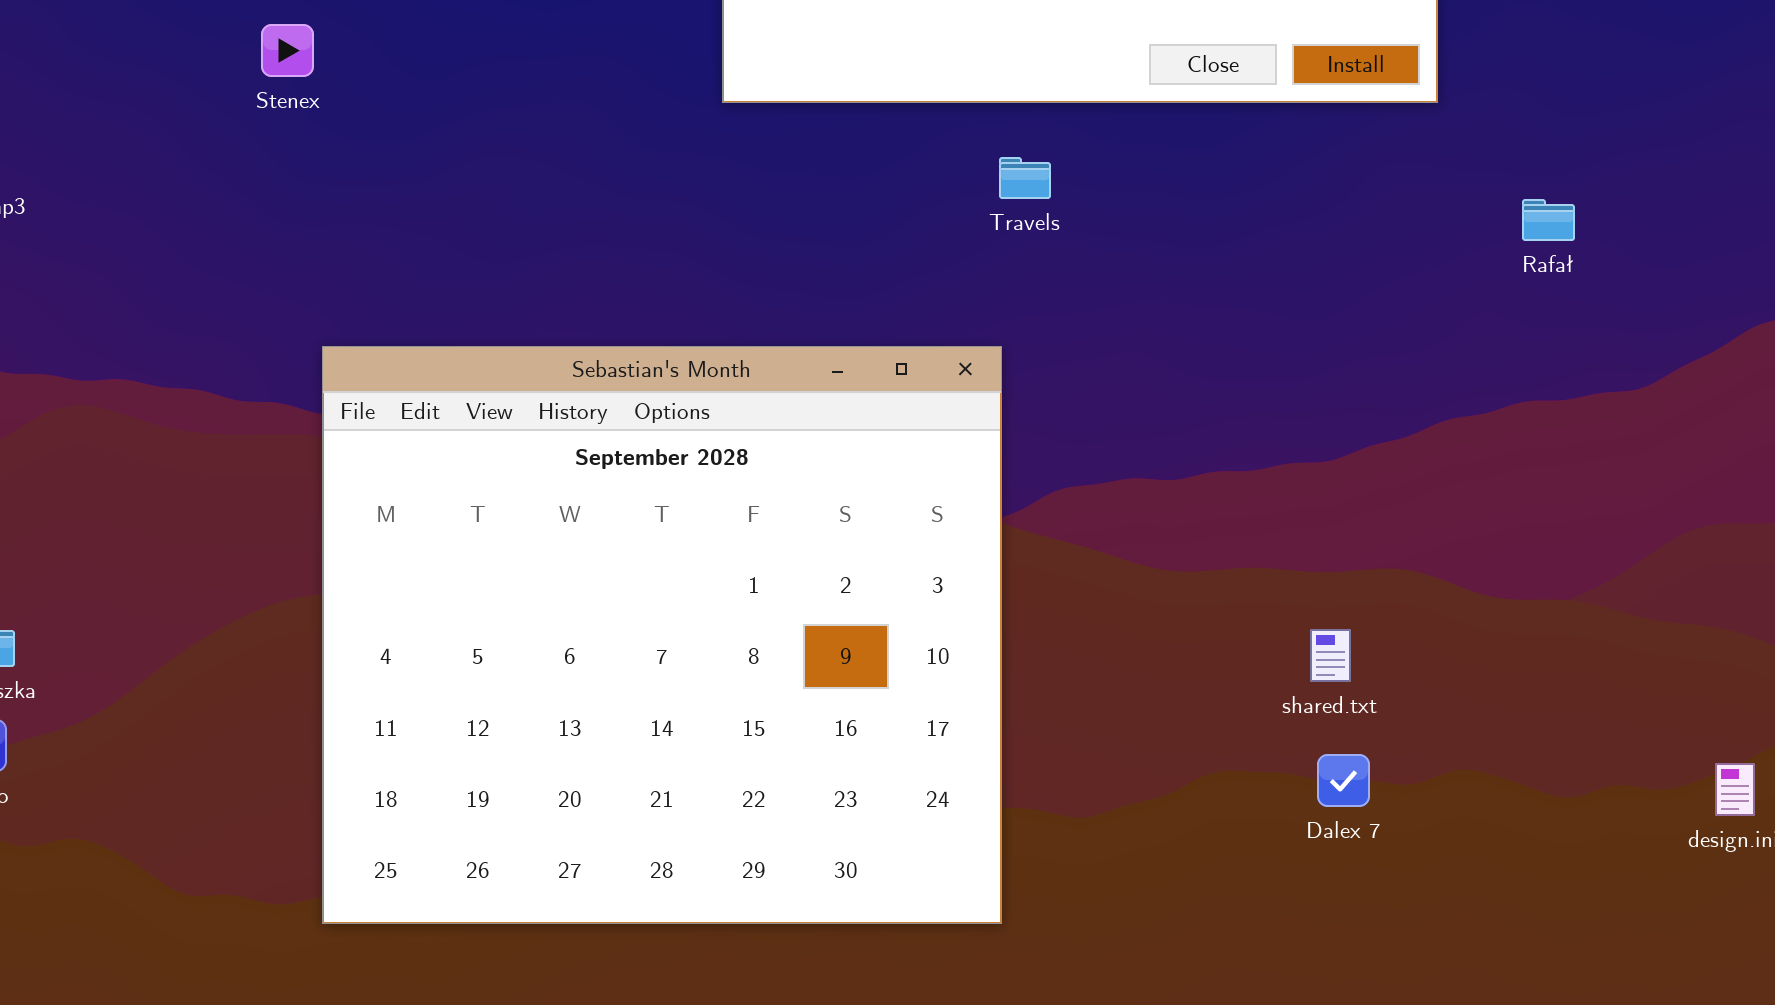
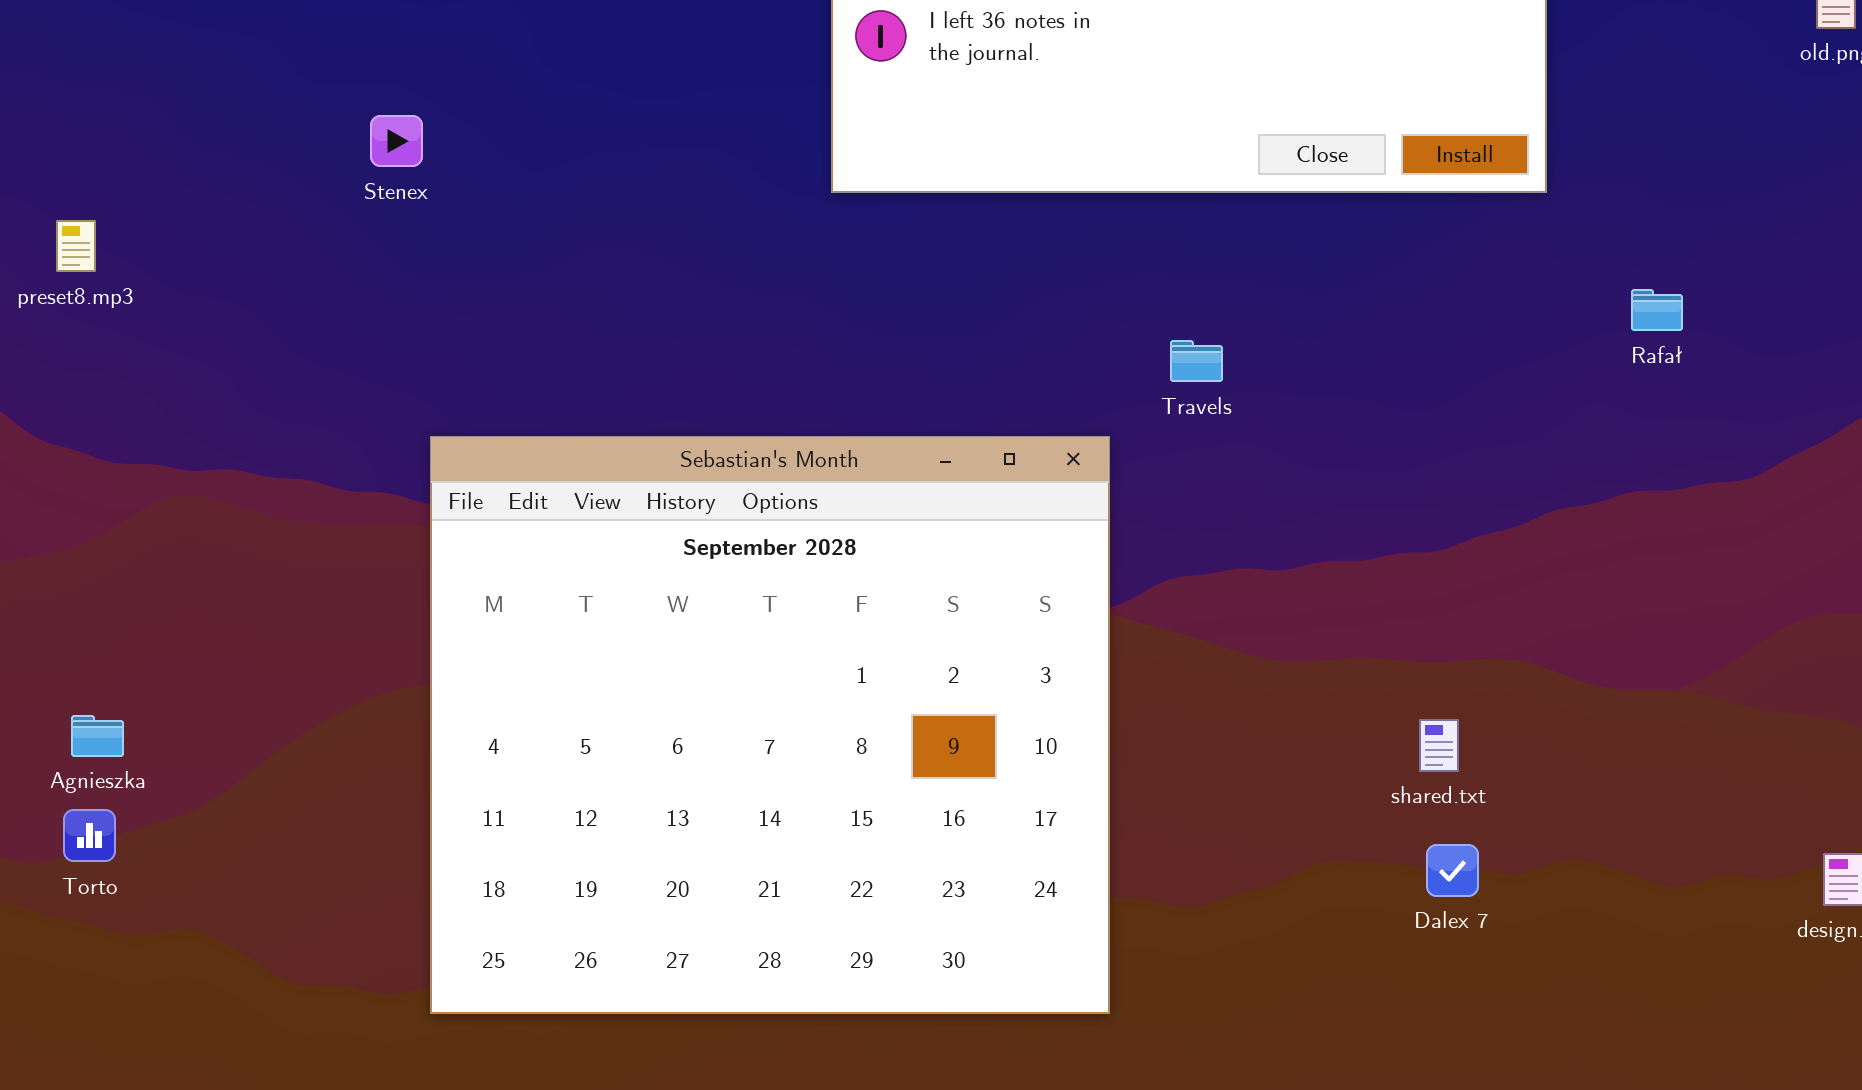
Travels: [999,157,1051,199] -> [1170,340,1223,382], moved

